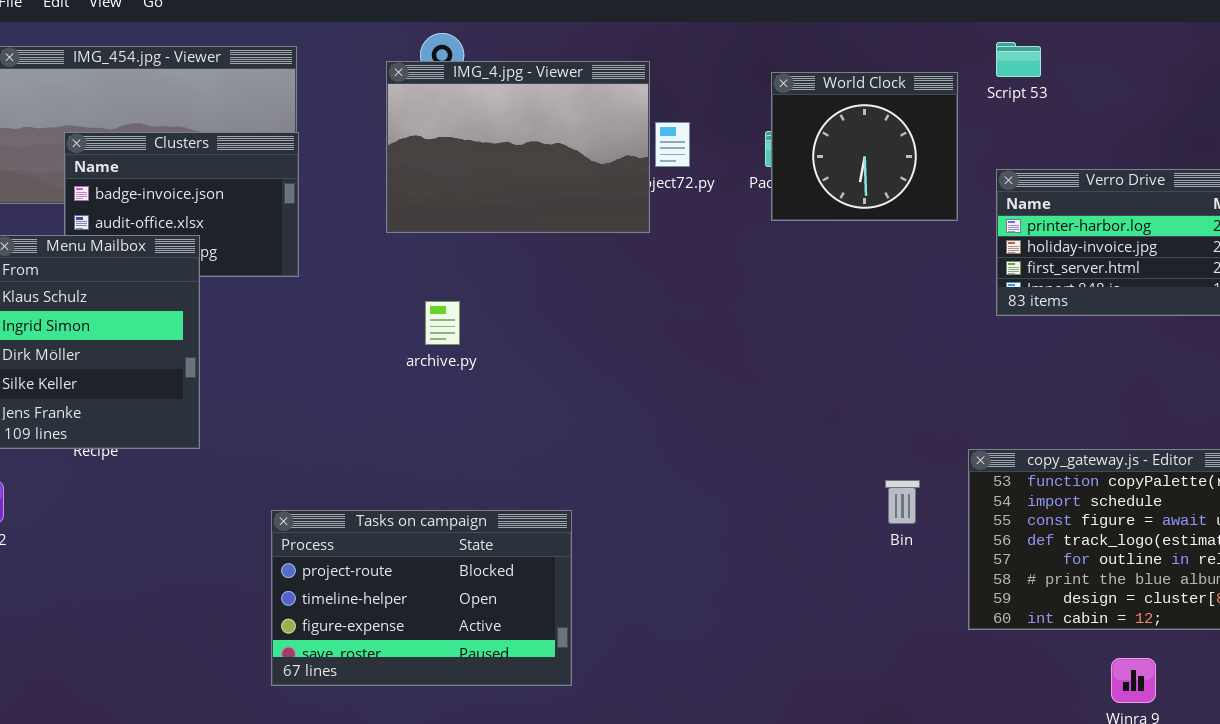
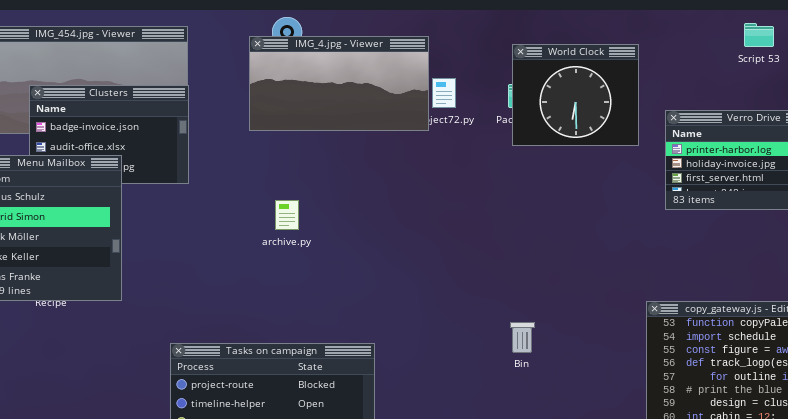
Script 53: [996,42,1041,77] -> [744,23,774,47], moved
IMG_4.jpg - Viewer: [386,61,650,233] -> [249,36,429,131], resized
Bin: [885,480,920,524] -> [510,322,535,353], moved

